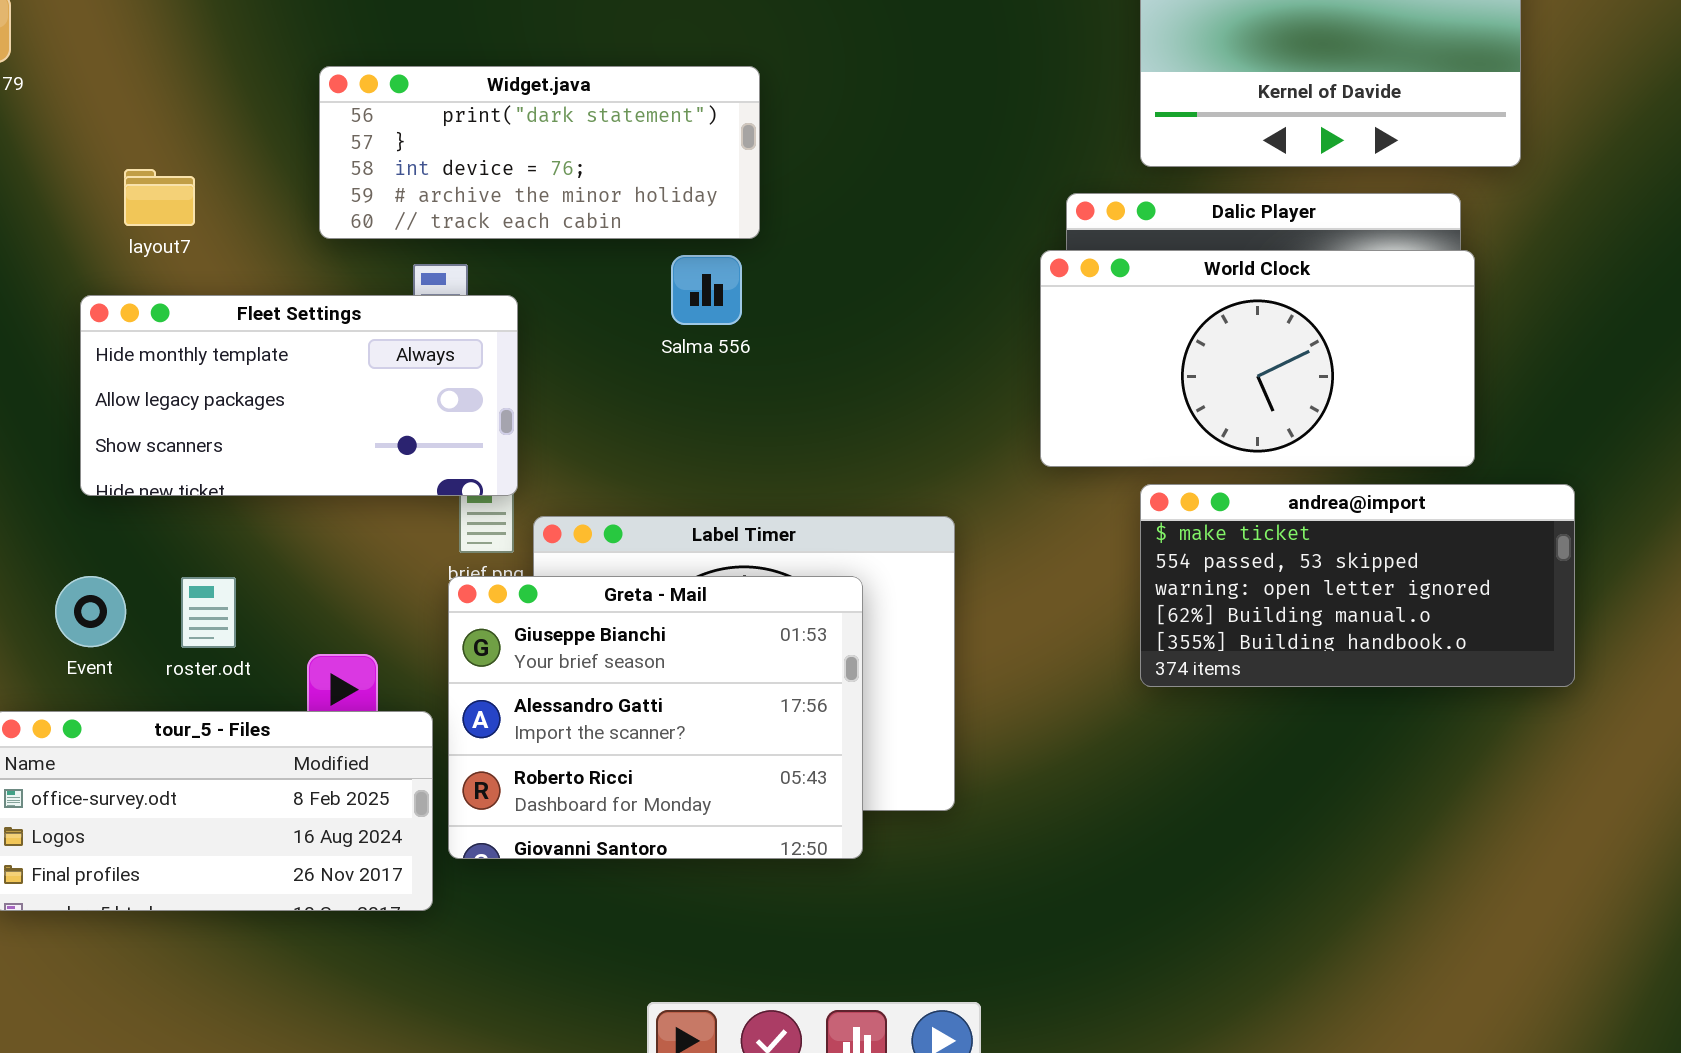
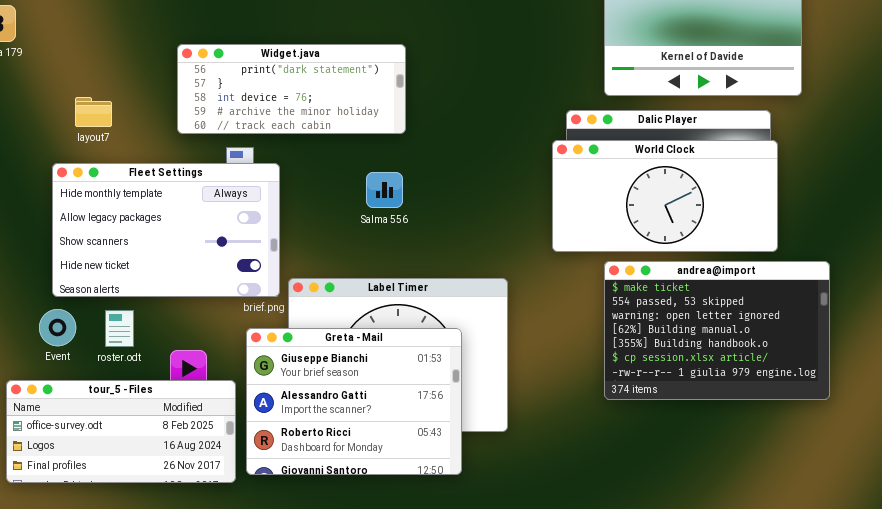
Salma 556: [671,255,742,325] -> [366,172,403,208], moved
Fleet Settings: [80,295,518,496] -> [52,163,280,297], resized
andrea@import: [1140,484,1575,687] -> [604,261,830,400], resized
Greta - Mail: [448,576,863,859] -> [246,328,462,475], moved

